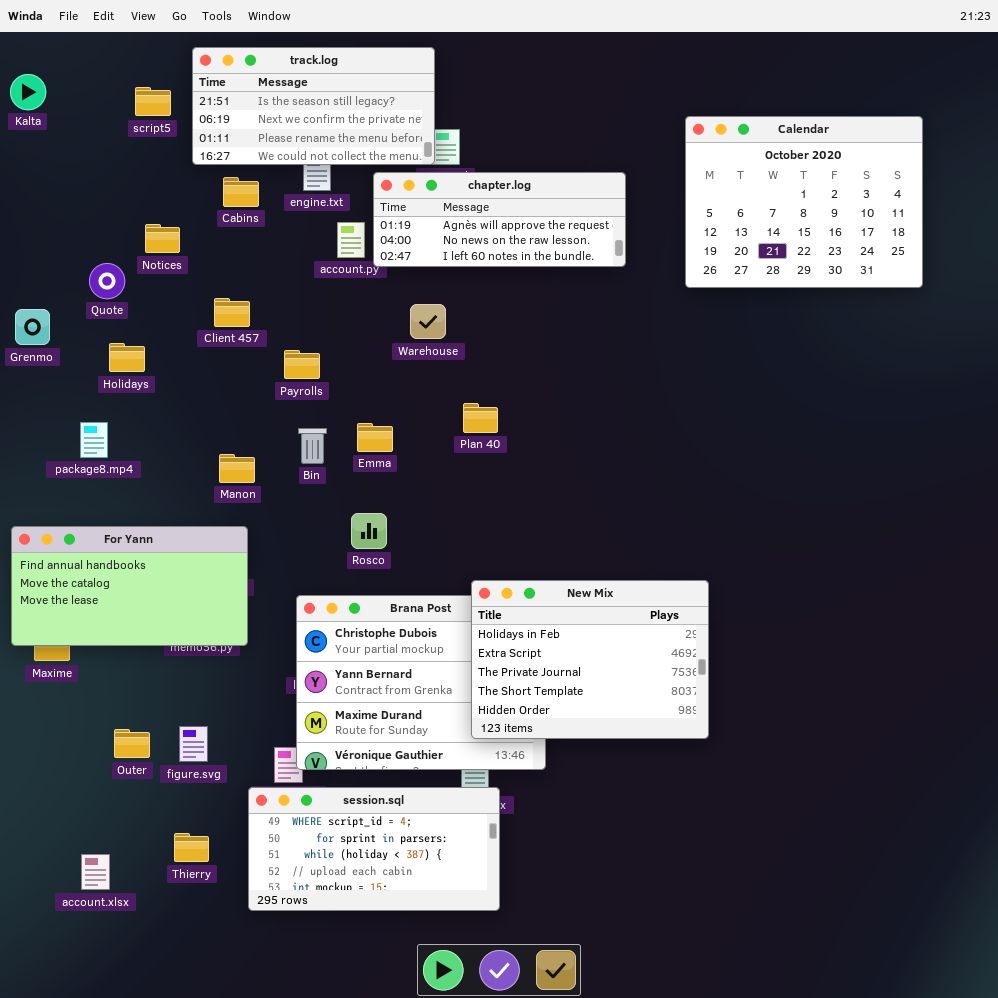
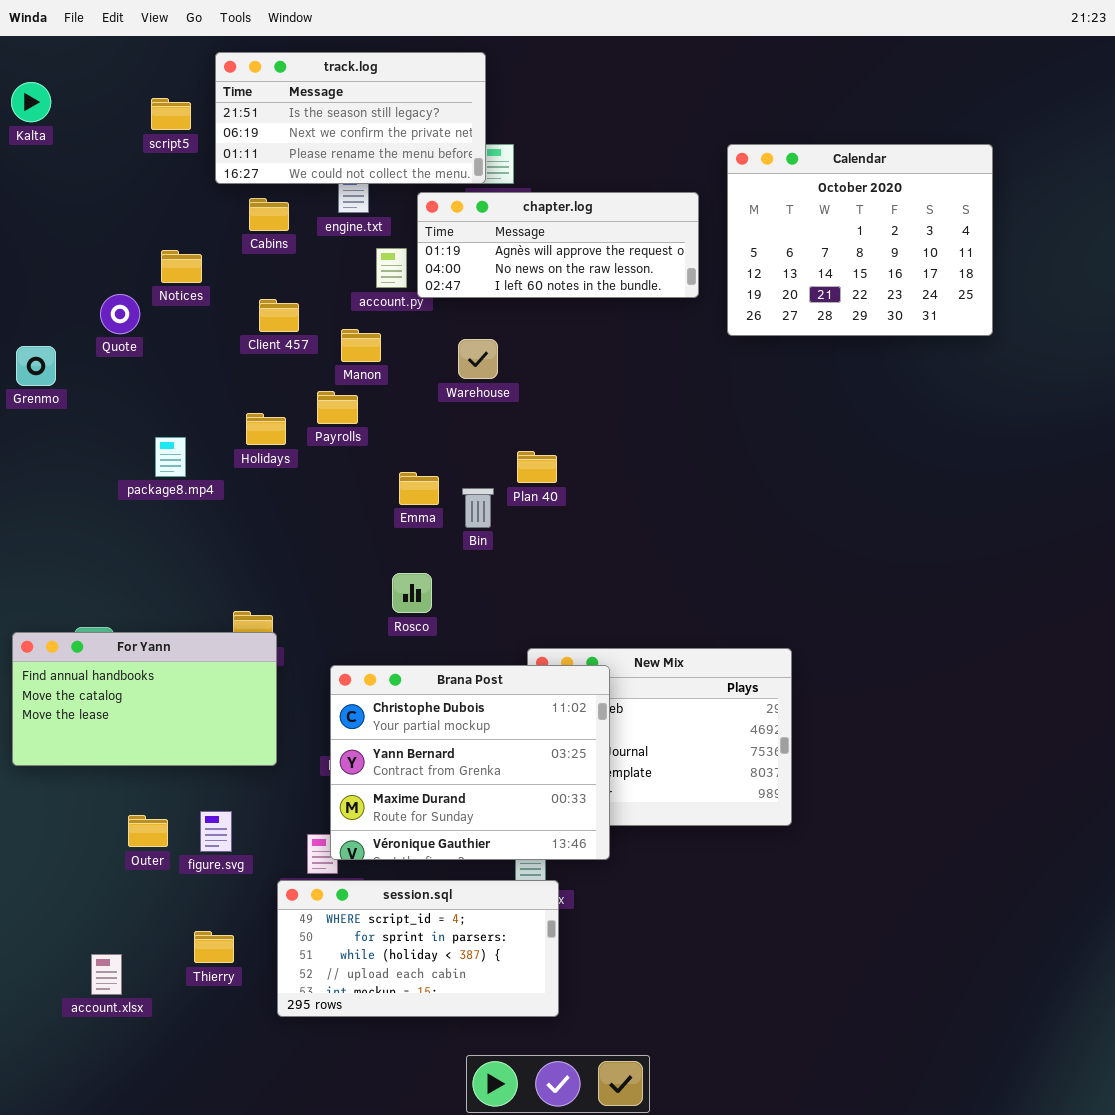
Calendar: [685,116,923,288] -> [727,144,993,336], moved
Client 457: [214,298,250,327] -> [259,299,299,332], moved
Holidays: [109,343,145,372] -> [246,413,286,445], moved
package8.mp4: [80,422,108,458] -> [155,437,186,477], moved
Bin: [298,428,327,464] -> [462,488,494,528], moved
Manon: [219,454,255,483] -> [341,329,381,362], moved
For Yann: [11,526,248,646] -> [12,632,277,766], moved
Brana Post: [296,595,546,770] -> [330,665,610,860], raised

